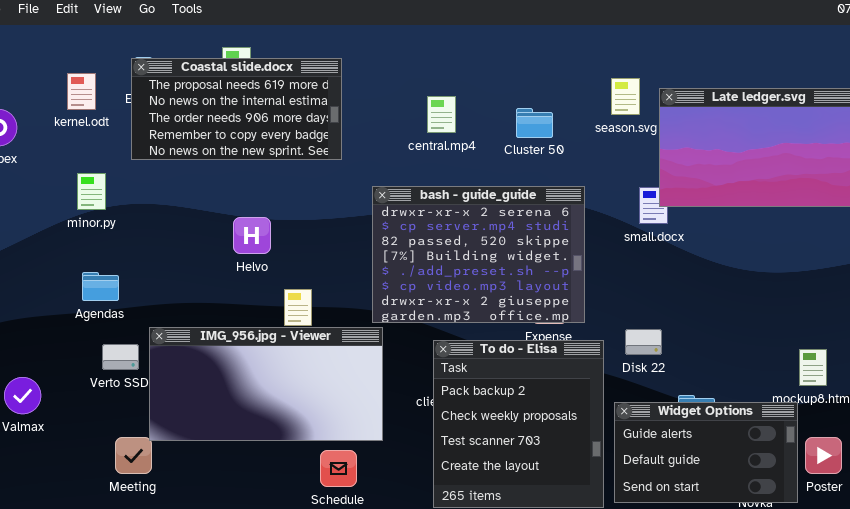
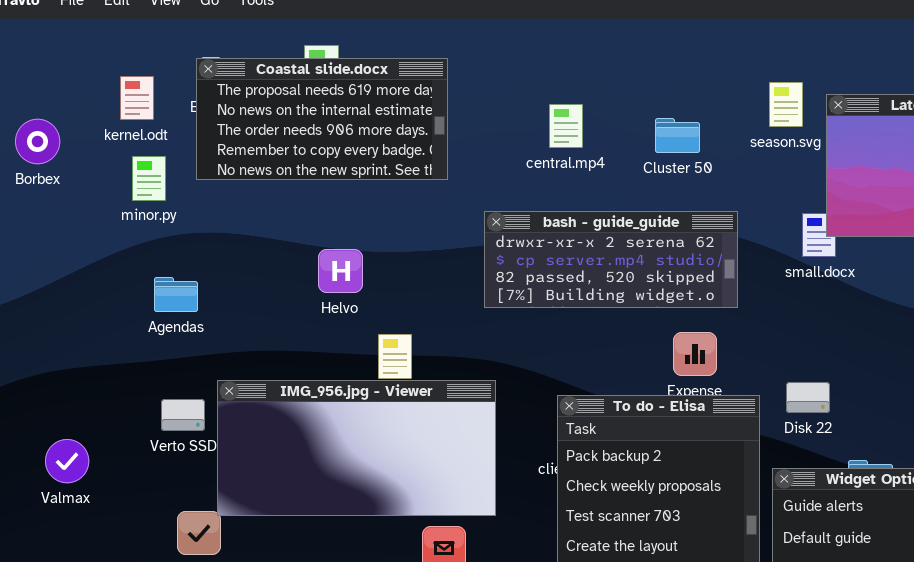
minor.py: [77,173,106,210] -> [132,156,166,201], moved
bash - guide_guide: [372,186,585,323] -> [484,211,738,308], resized
Agendas: [82,272,119,301] -> [154,277,198,312], moved

